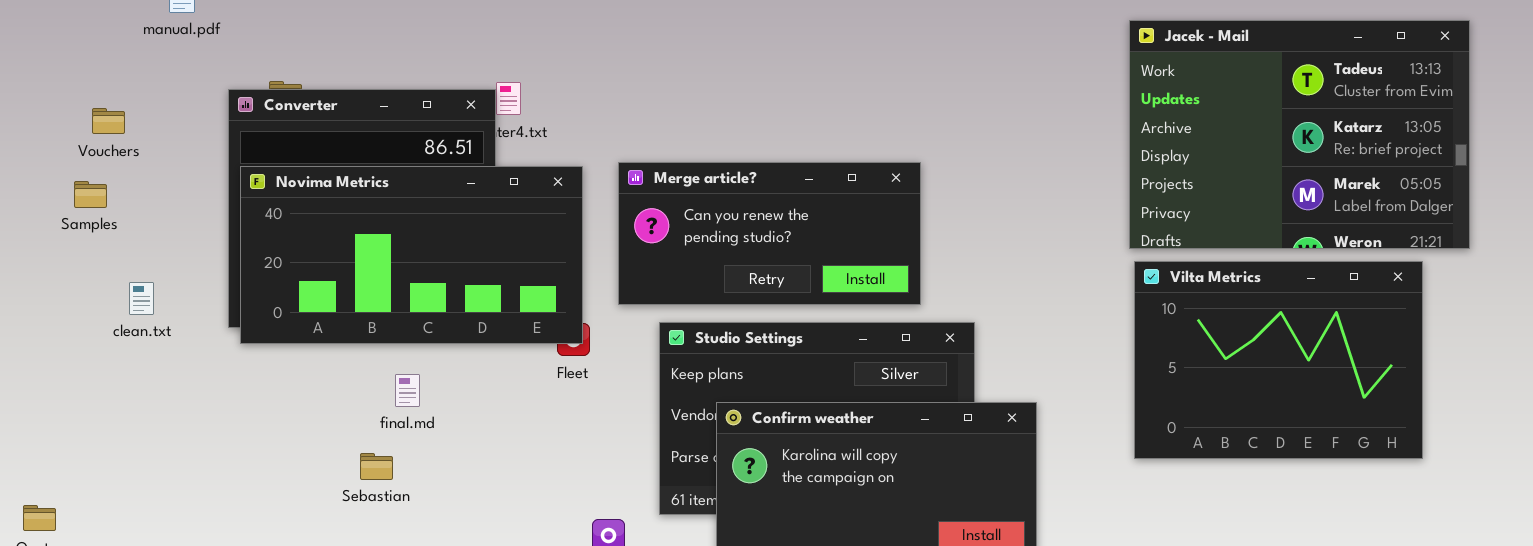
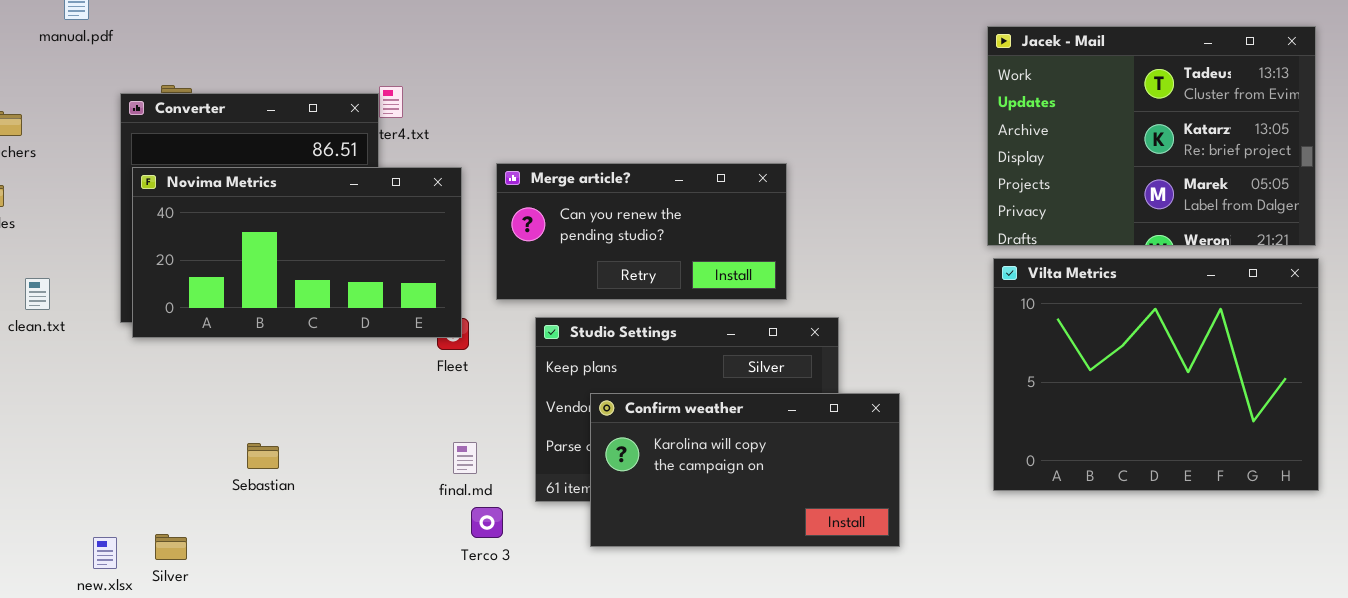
Vilta Metrics: [1134,261,1423,459] -> [993,258,1319,491], resized
final.md: [395,374,420,407] -> [453,442,477,474], moved

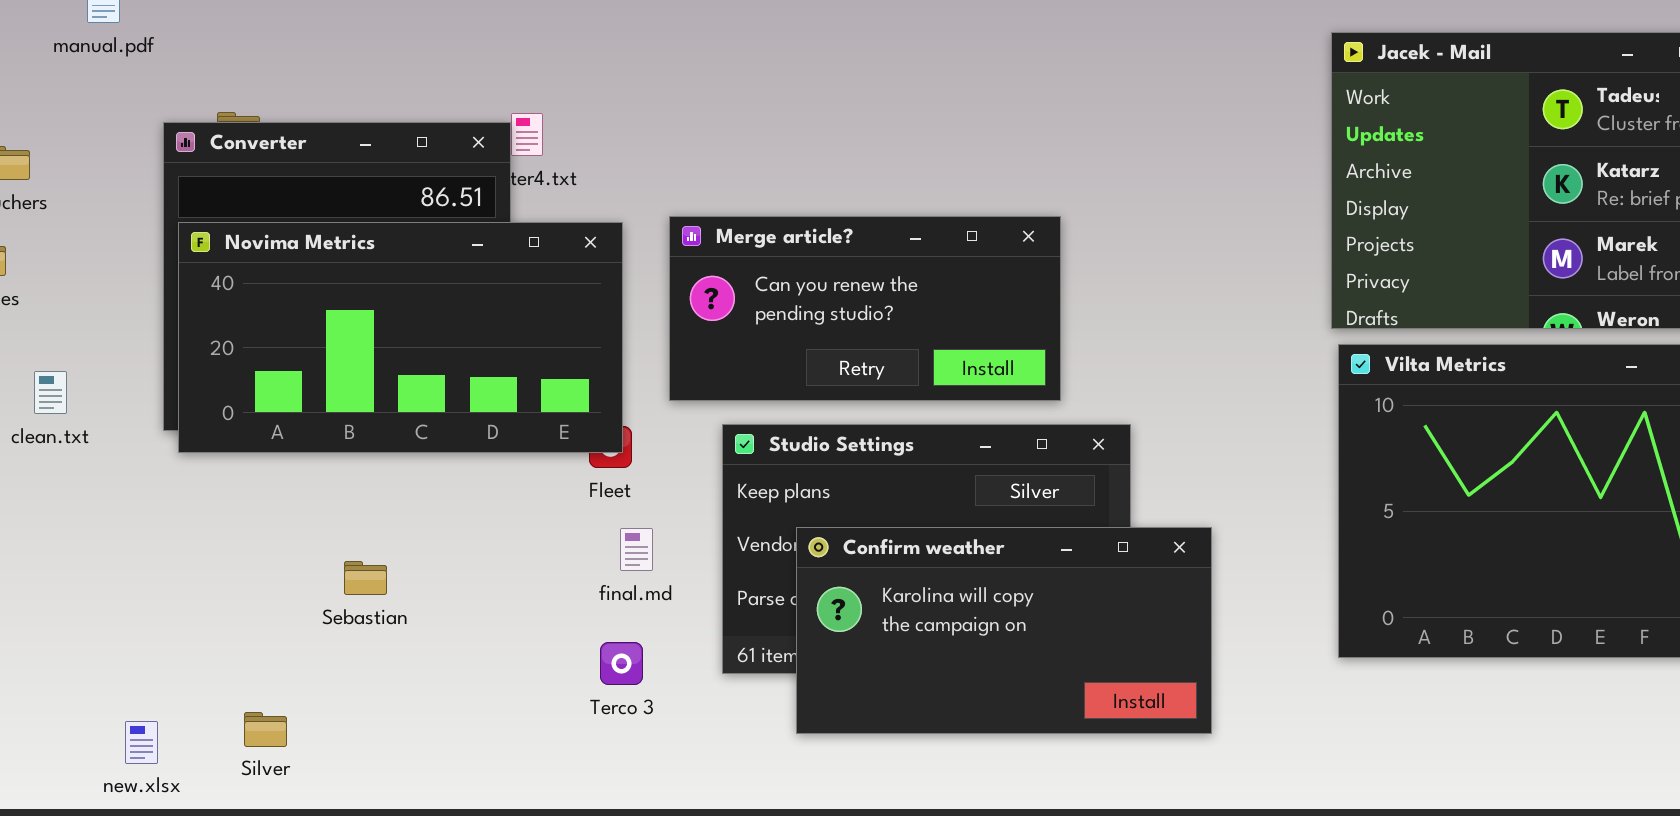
final.md: [453,442,477,474] -> [620,528,653,571], moved
Sebastian: [247,443,279,469] -> [344,561,387,595], moved
Terco 3: [471,507,503,538] -> [600,642,643,685], moved
Silver: [155,534,187,560] -> [244,712,287,747], moved

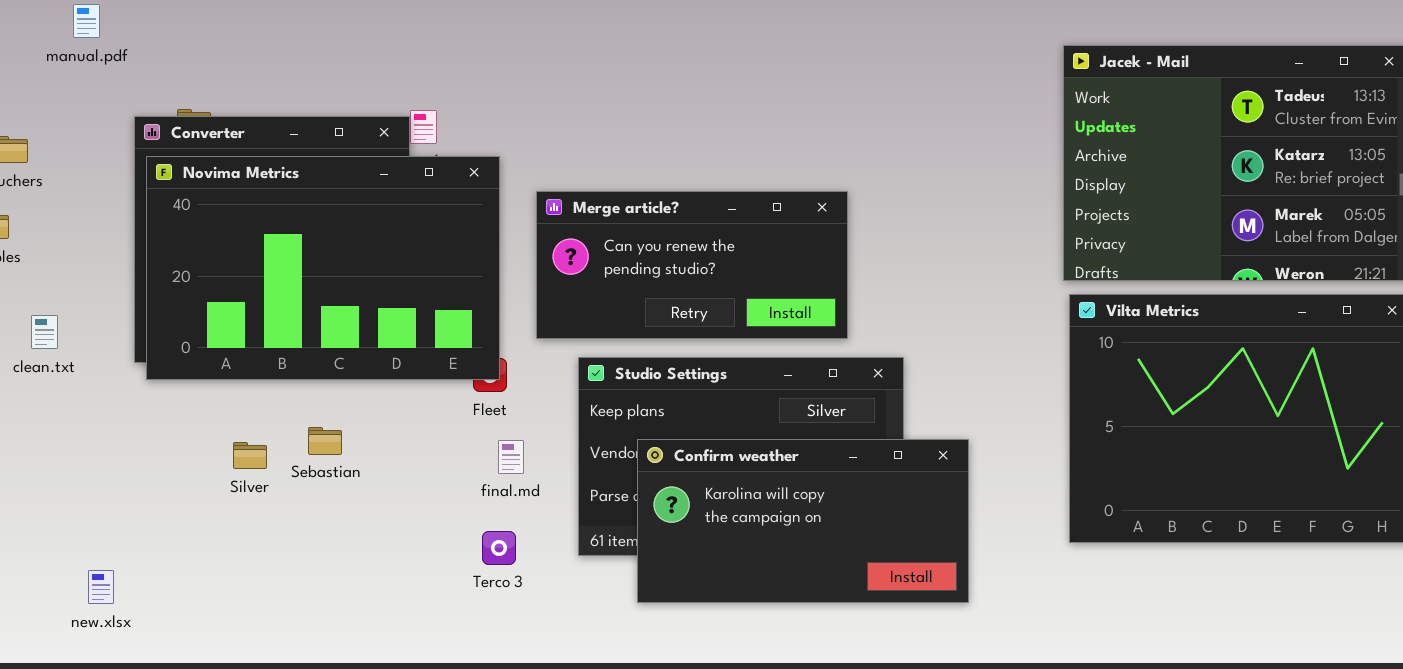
Novima Metrics: [178,222,623,453] -> [146,156,500,380], resized
Sebastian: [344,561,387,595] -> [308,427,342,455], moved
Silver: [244,712,287,747] -> [233,442,267,469], moved
new.xlsx: [125,721,158,764] -> [88,570,114,604], moved

